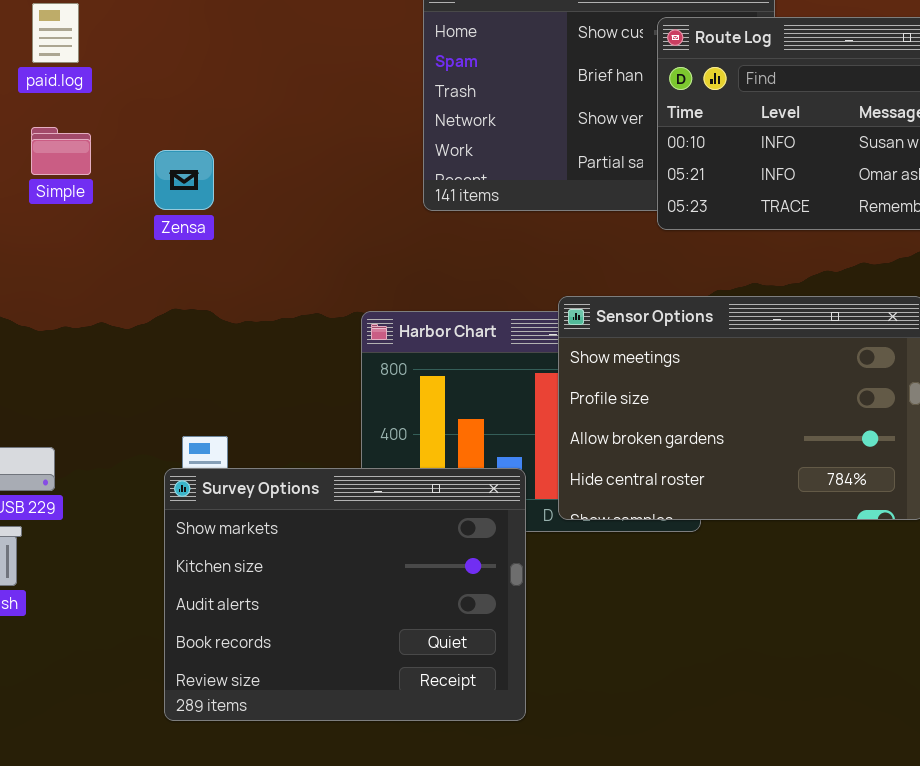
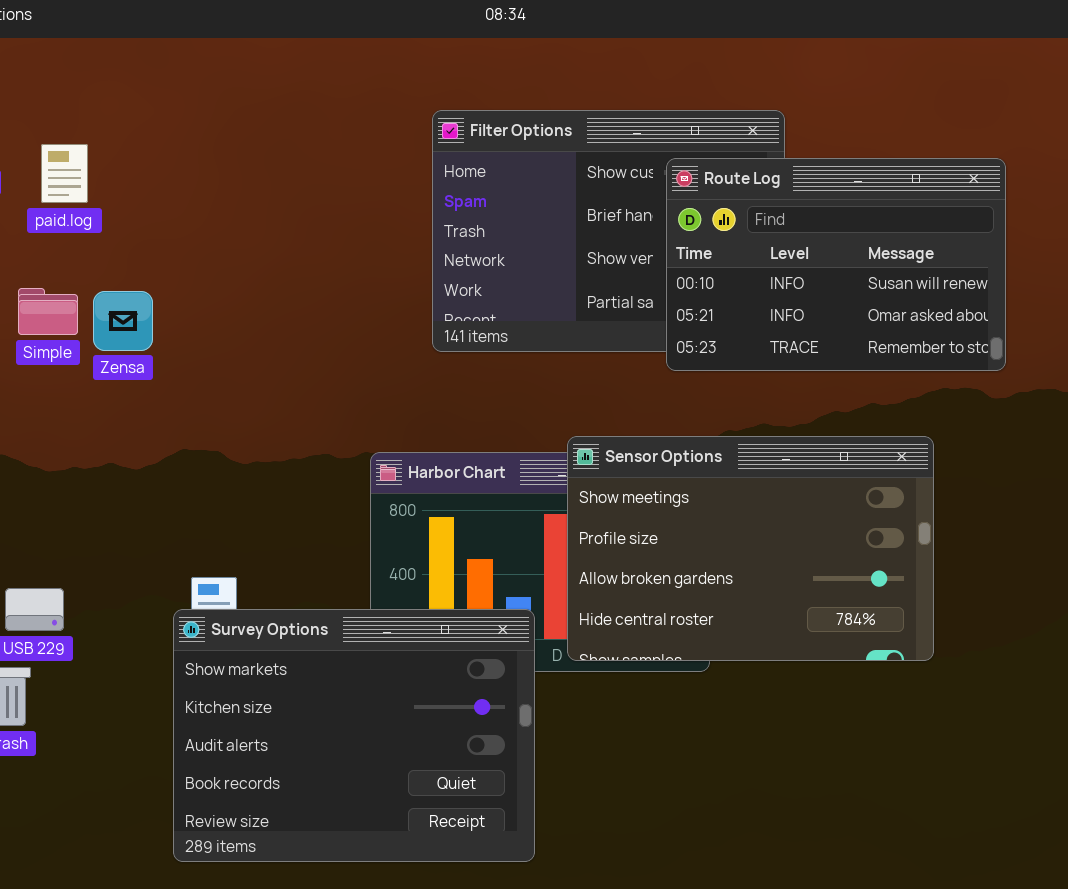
Simple: [31,127,91,175] -> [18,288,78,335], moved
Zensa: [154,150,214,210] -> [93,291,153,351], moved

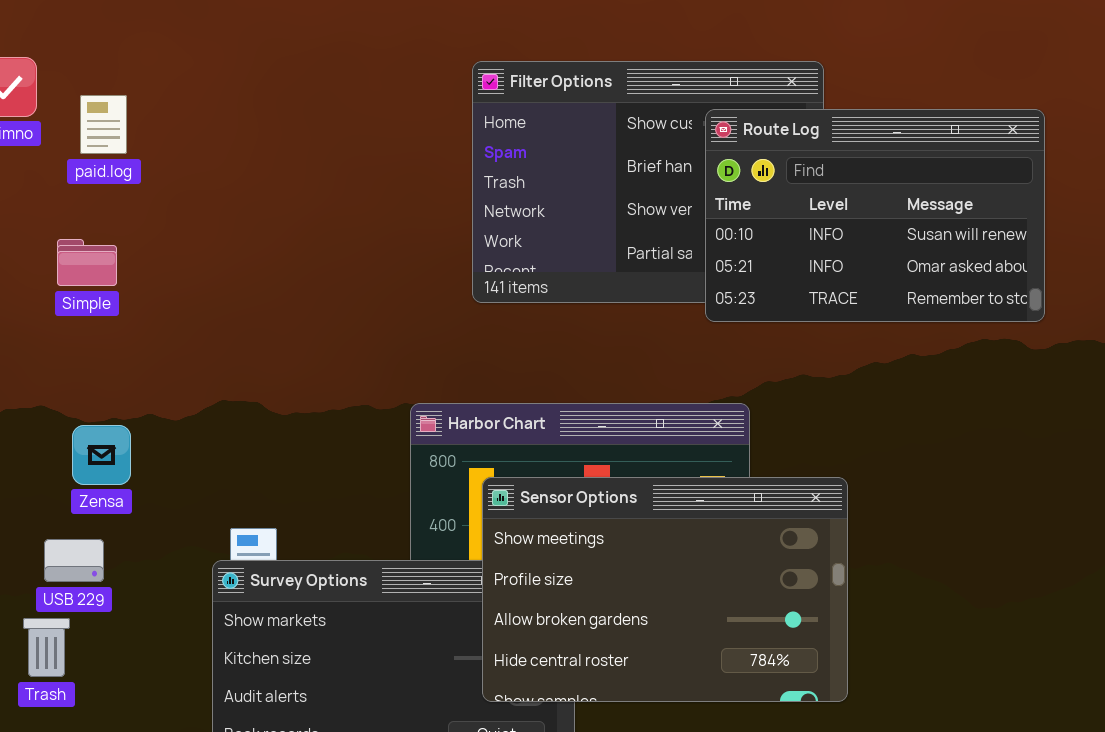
Zensa: [93,291,153,351] -> [72,425,131,485], moved
Sensor Options: [567,436,934,661] -> [482,477,848,702], moved

